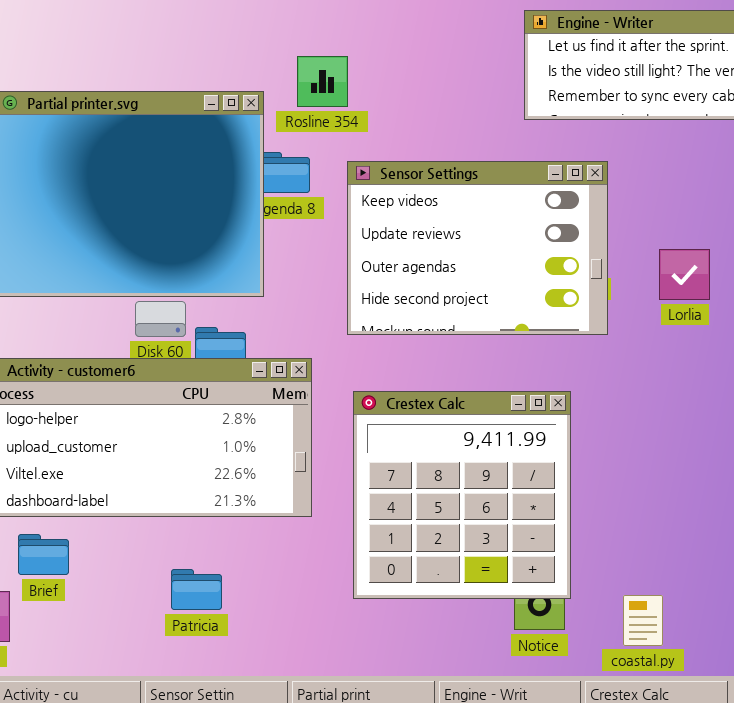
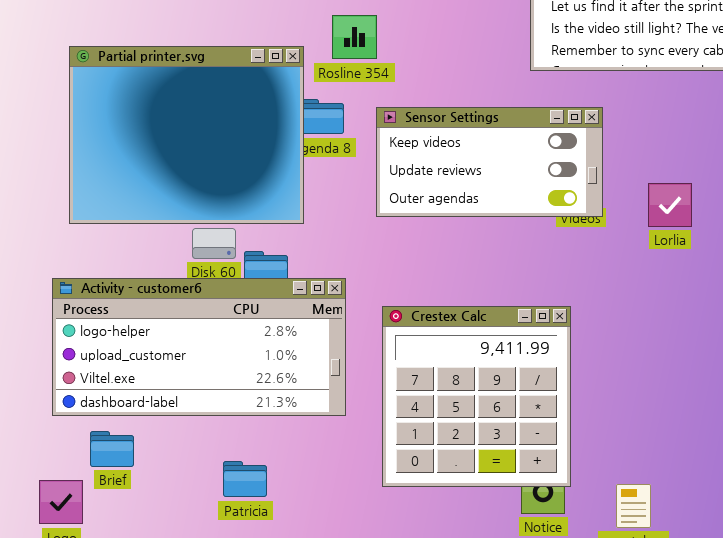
Sensor Settings: [347,161,608,335] -> [376,107,603,217], resized

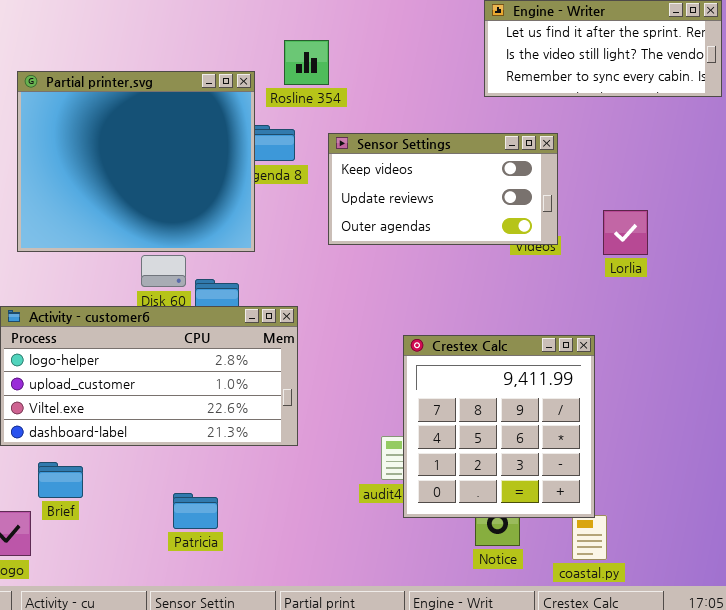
Crestex Calc: [382,306,571,487] -> [403,335,595,518], moved

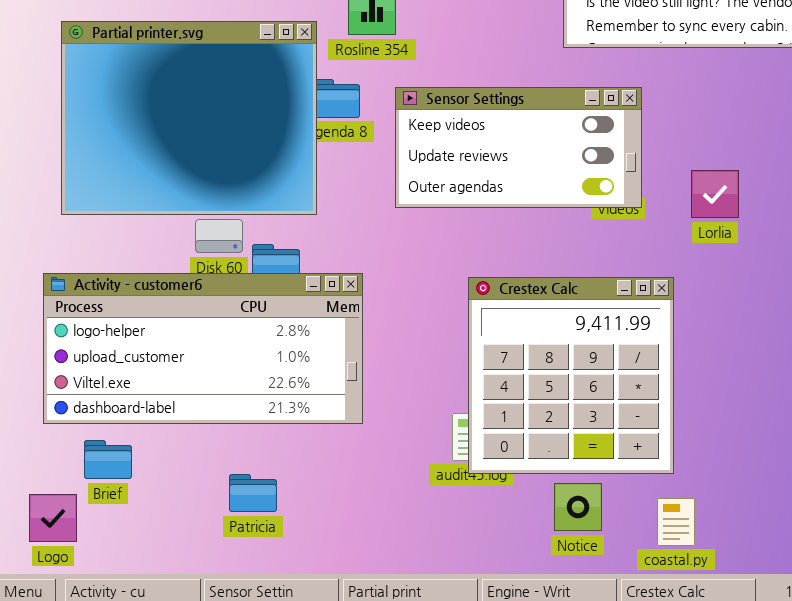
Crestex Calc: [403,335,595,518] -> [468,277,674,474], moved

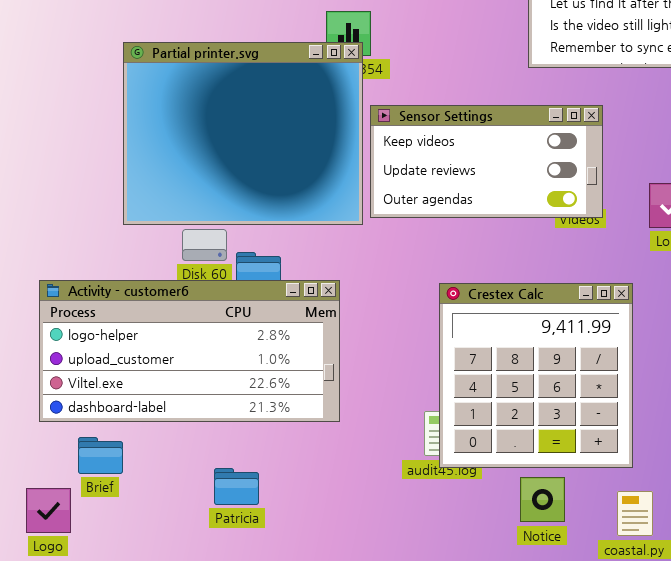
Partial printer.svg: [61,21,317,215] -> [123,42,363,225], moved

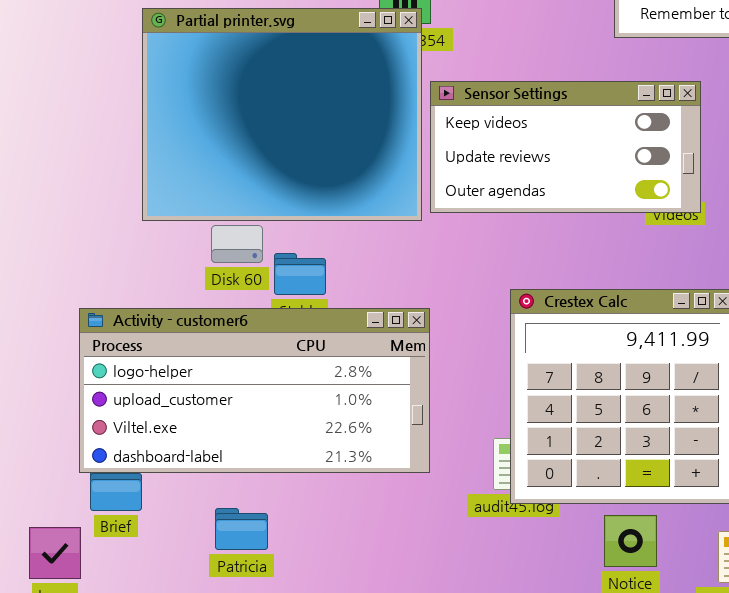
Activity - customer6: [39,280,340,422] -> [79,308,430,473], moved
Patricia: [214,468,259,505] -> [215,508,268,550], moved

